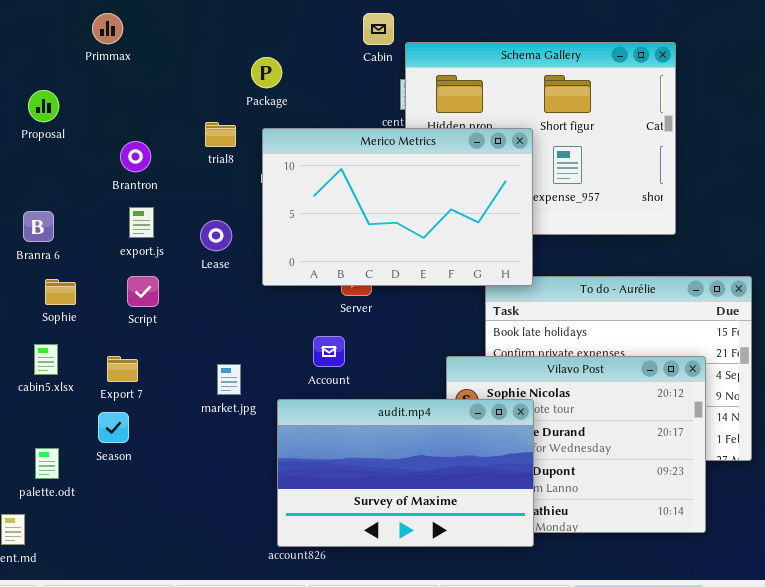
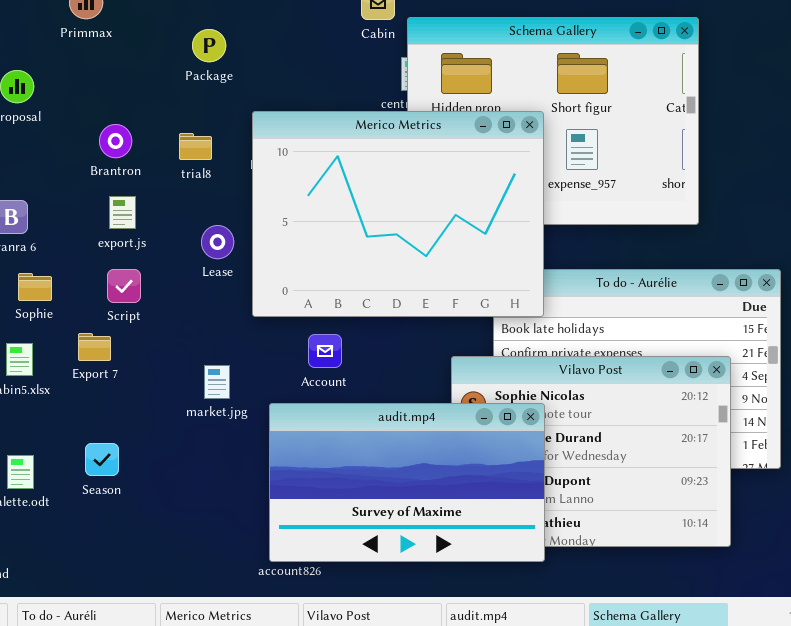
Package: [251,57,282,88] -> [192,29,226,62], moved
trial8: [205,122,236,147] -> [179,133,212,160], moved
Merico Metrics: [262,128,533,286] -> [252,111,544,317], resized
Lease: [200,220,232,251] -> [201,225,234,259], moved
Export 7: [107,356,138,382] -> [78,333,111,361], moved
Season: [98,412,129,443] -> [85,443,119,476], moved

